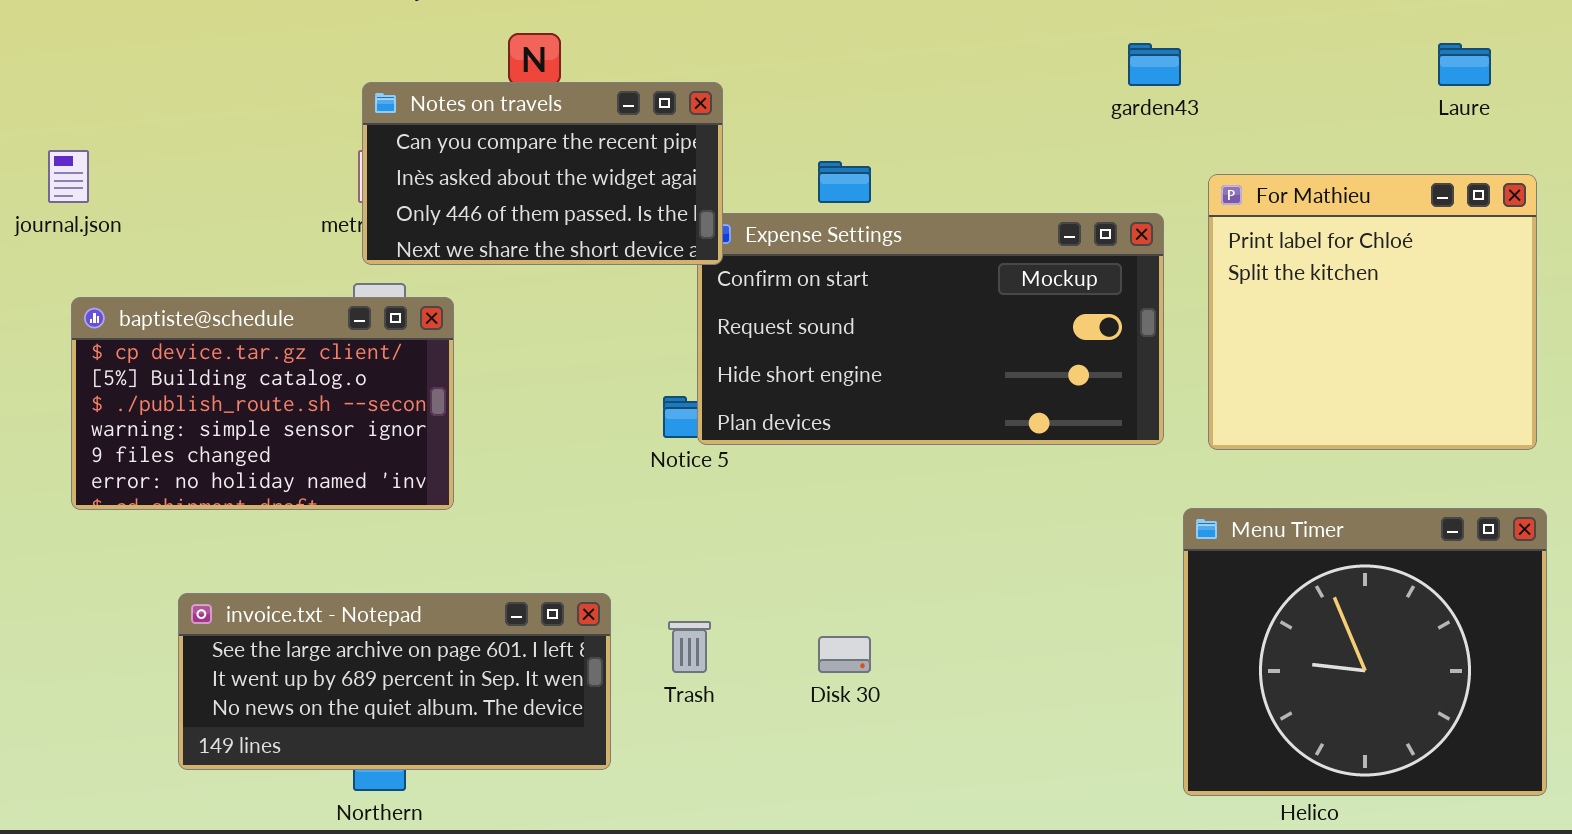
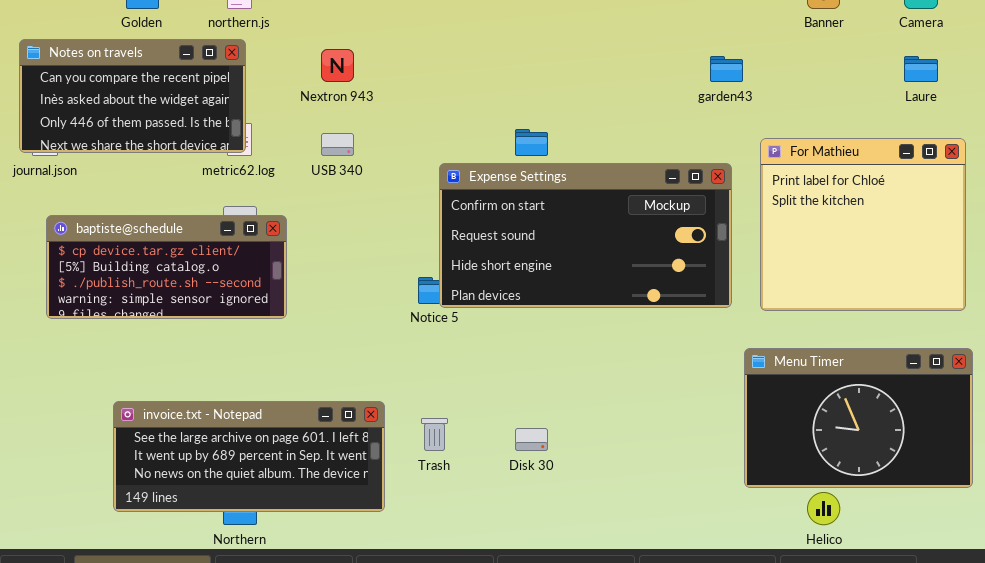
Notes on travels: [362,82,723,265] -> [19,39,246,153], moved
baptiste@schedule: [71,297,454,510] -> [46,215,287,319], resized
Menu Timer: [1183,508,1547,796] -> [744,348,973,488], resized

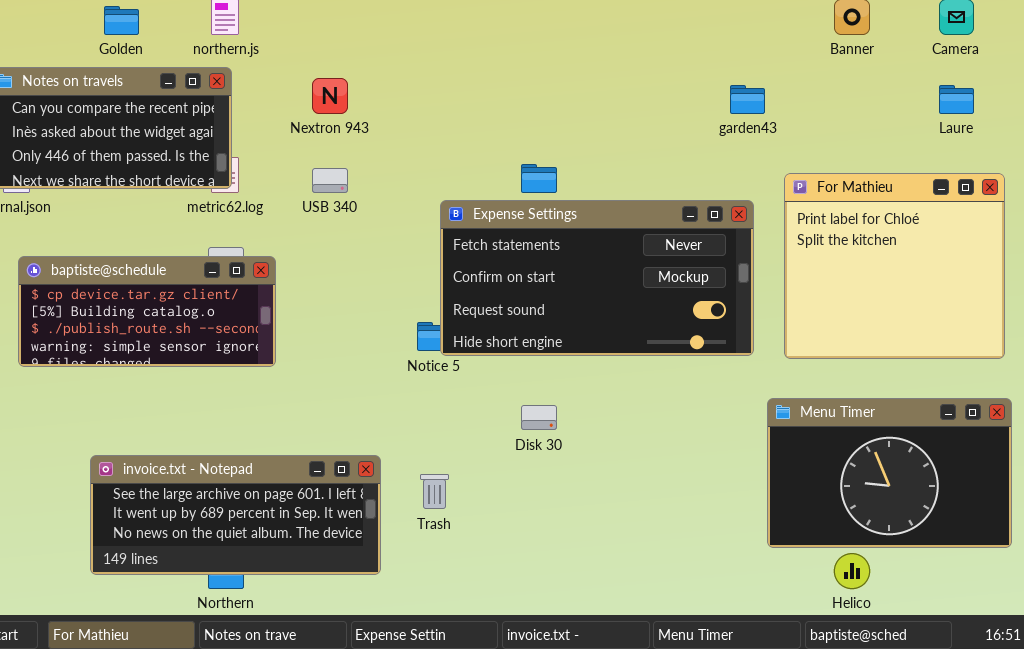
Expense Settings: [439,163,732,308] -> [440,200,754,356], scrolled up 1 row
Disk 30: [515,428,548,451] -> [521,405,557,430], moved

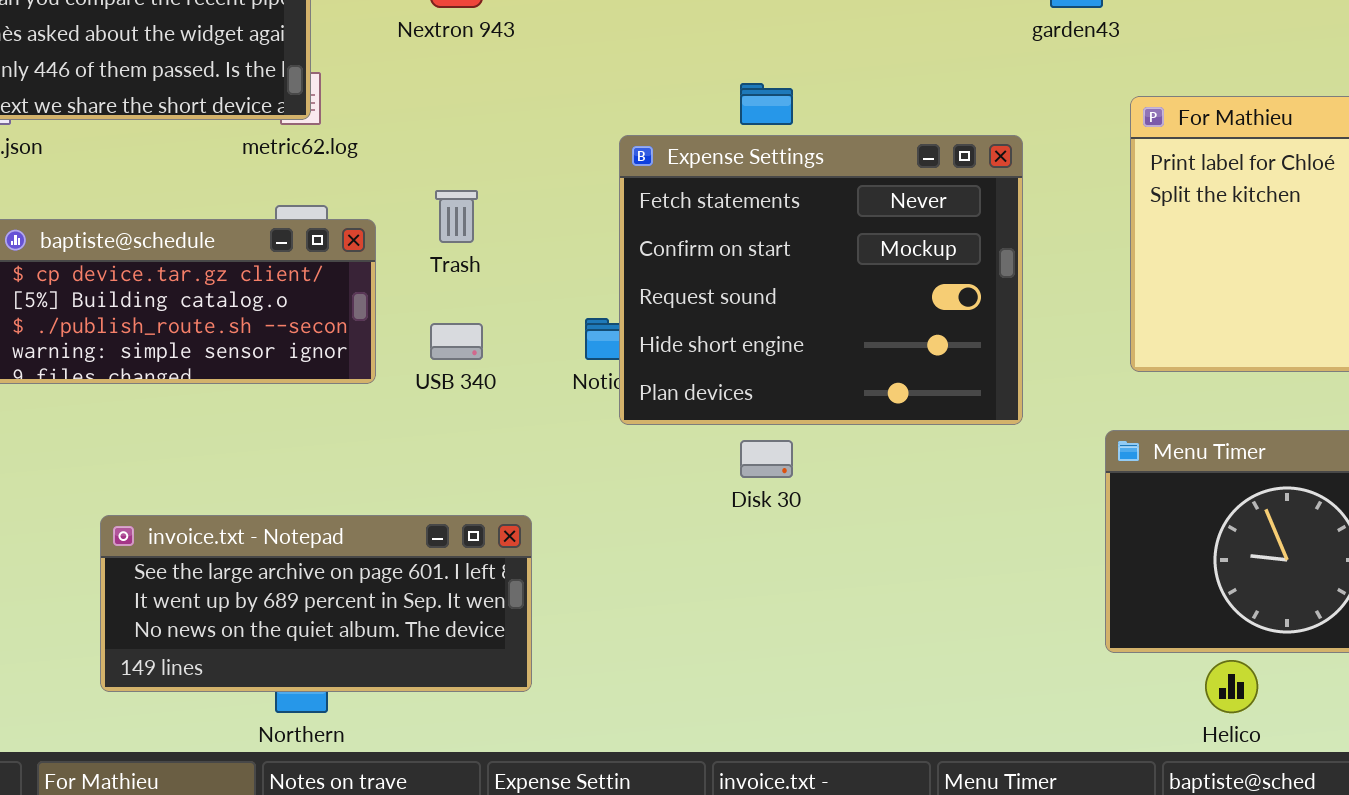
USB 340: [312,168,348,193] -> [430,323,483,360], moved
Expense Settings: [440,200,754,356] -> [619,135,1023,425], resized
Trash: [420,474,449,509] -> [435,190,478,243], moved

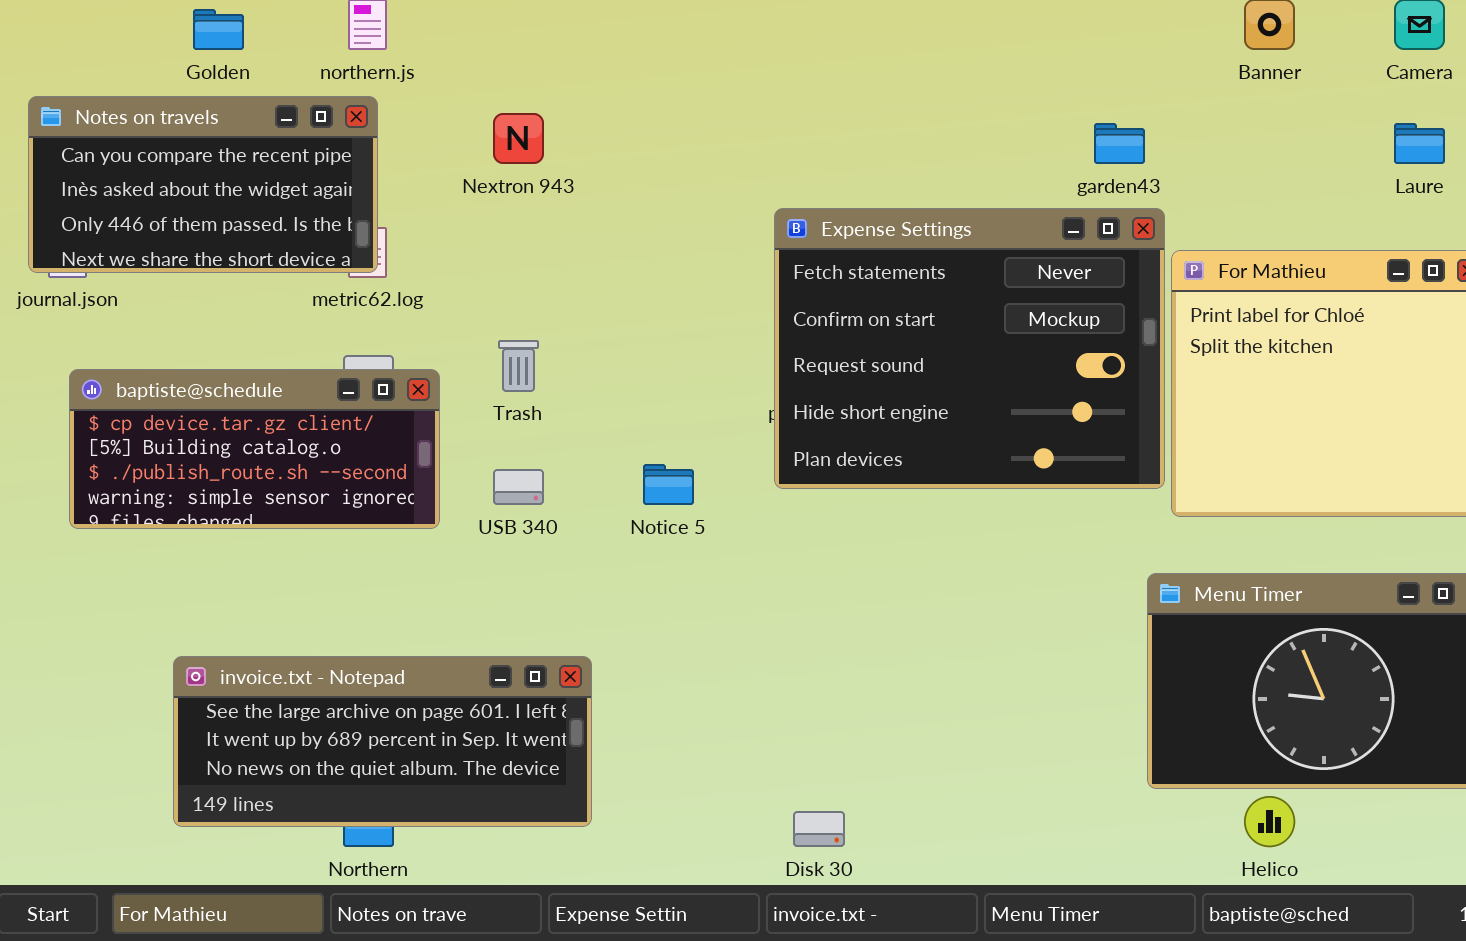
Expense Settings: [619,135,1023,425] -> [774,208,1165,489], moved
Disk 30: [740,440,793,478] -> [793,811,845,847], moved

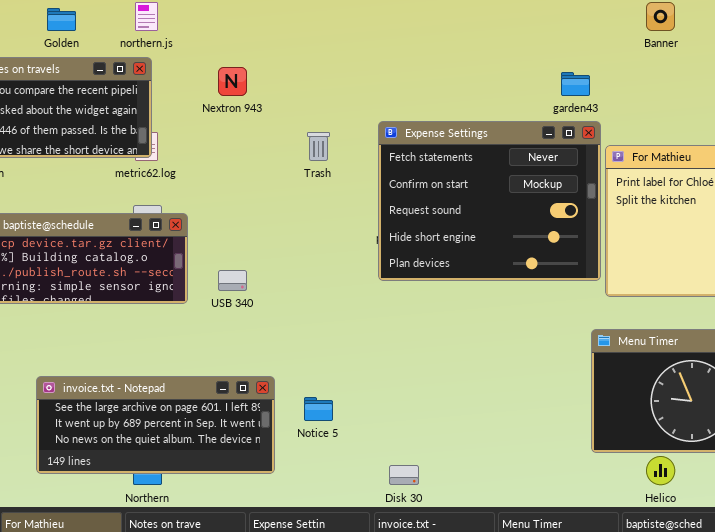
Trash: [498,340,539,392] -> [307,132,330,161], moved
Notice 5: [643,464,694,505] -> [304,397,333,421], moved

